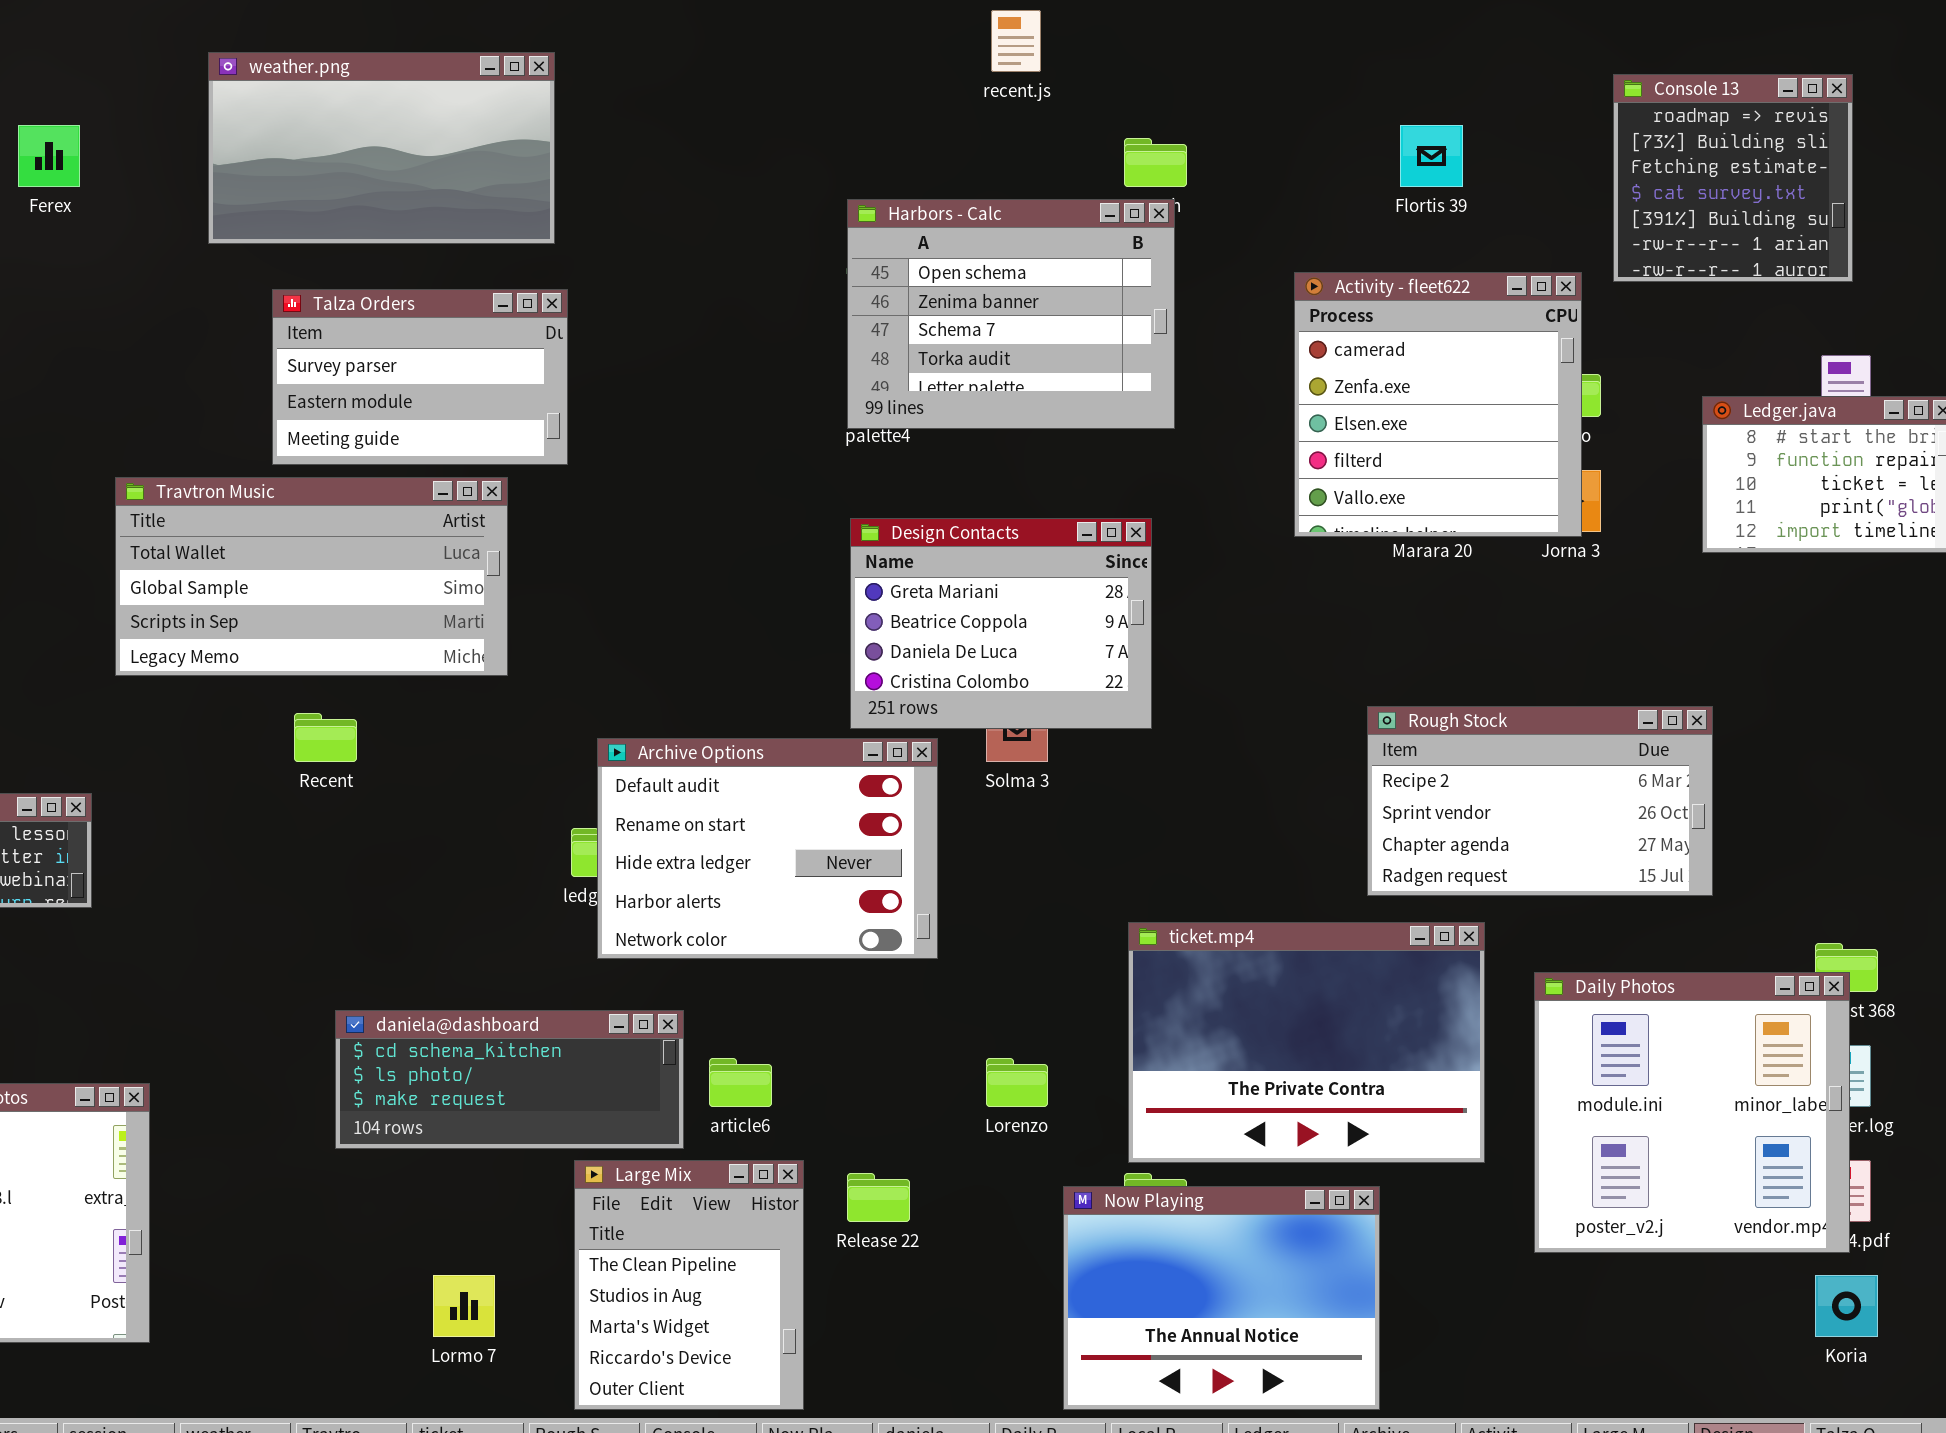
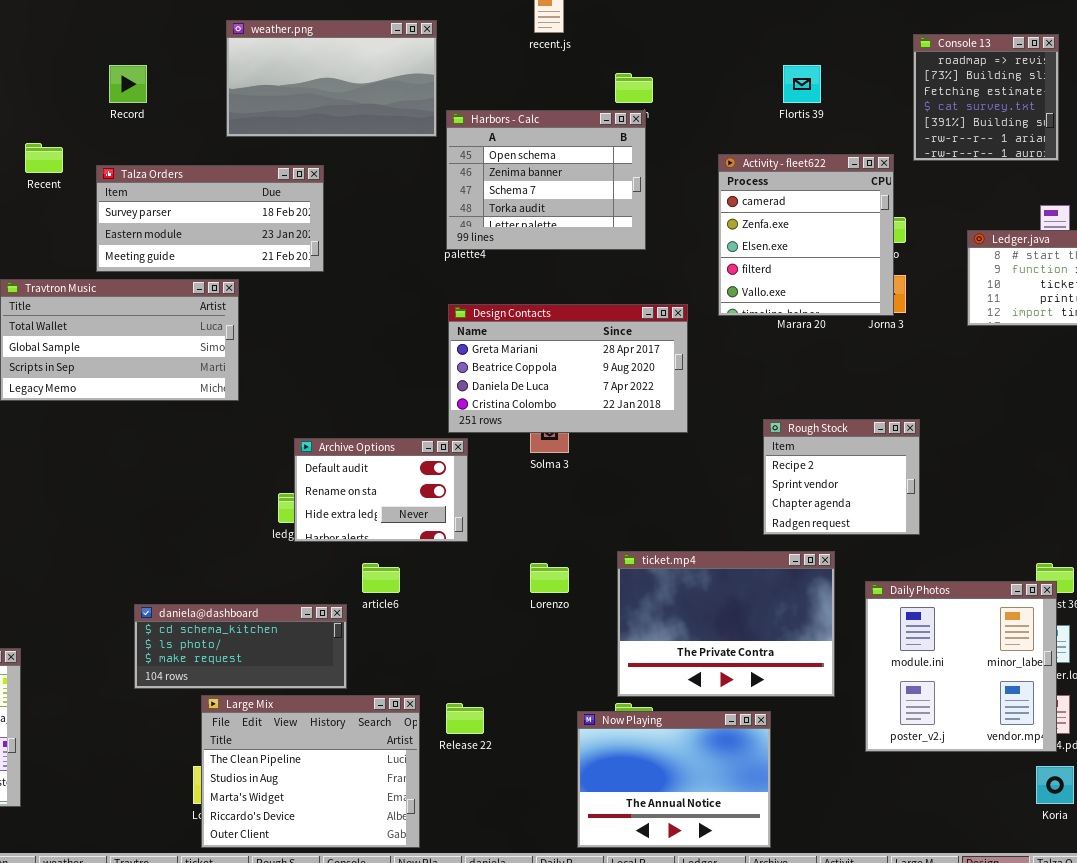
weather.png: [208,52,555,244] -> [226,20,437,137], moved
Talza Orders: [272,289,568,465] -> [96,165,324,272], resized
Design Contacts: [850,518,1152,729] -> [448,304,688,433], resized
Rough Stock: [1367,706,1713,896] -> [763,419,920,535], resized
Recent: [294,713,357,762] -> [25,143,63,173], moved
Archive Options: [597,738,938,959] -> [294,438,468,542], resized
article6: [709,1058,772,1107] -> [362,563,400,593], moved
Lorenzo: [986,1058,1048,1107] -> [530,563,569,593], moved
Large Mix: [574,1160,804,1410] -> [201,695,420,848], resized

